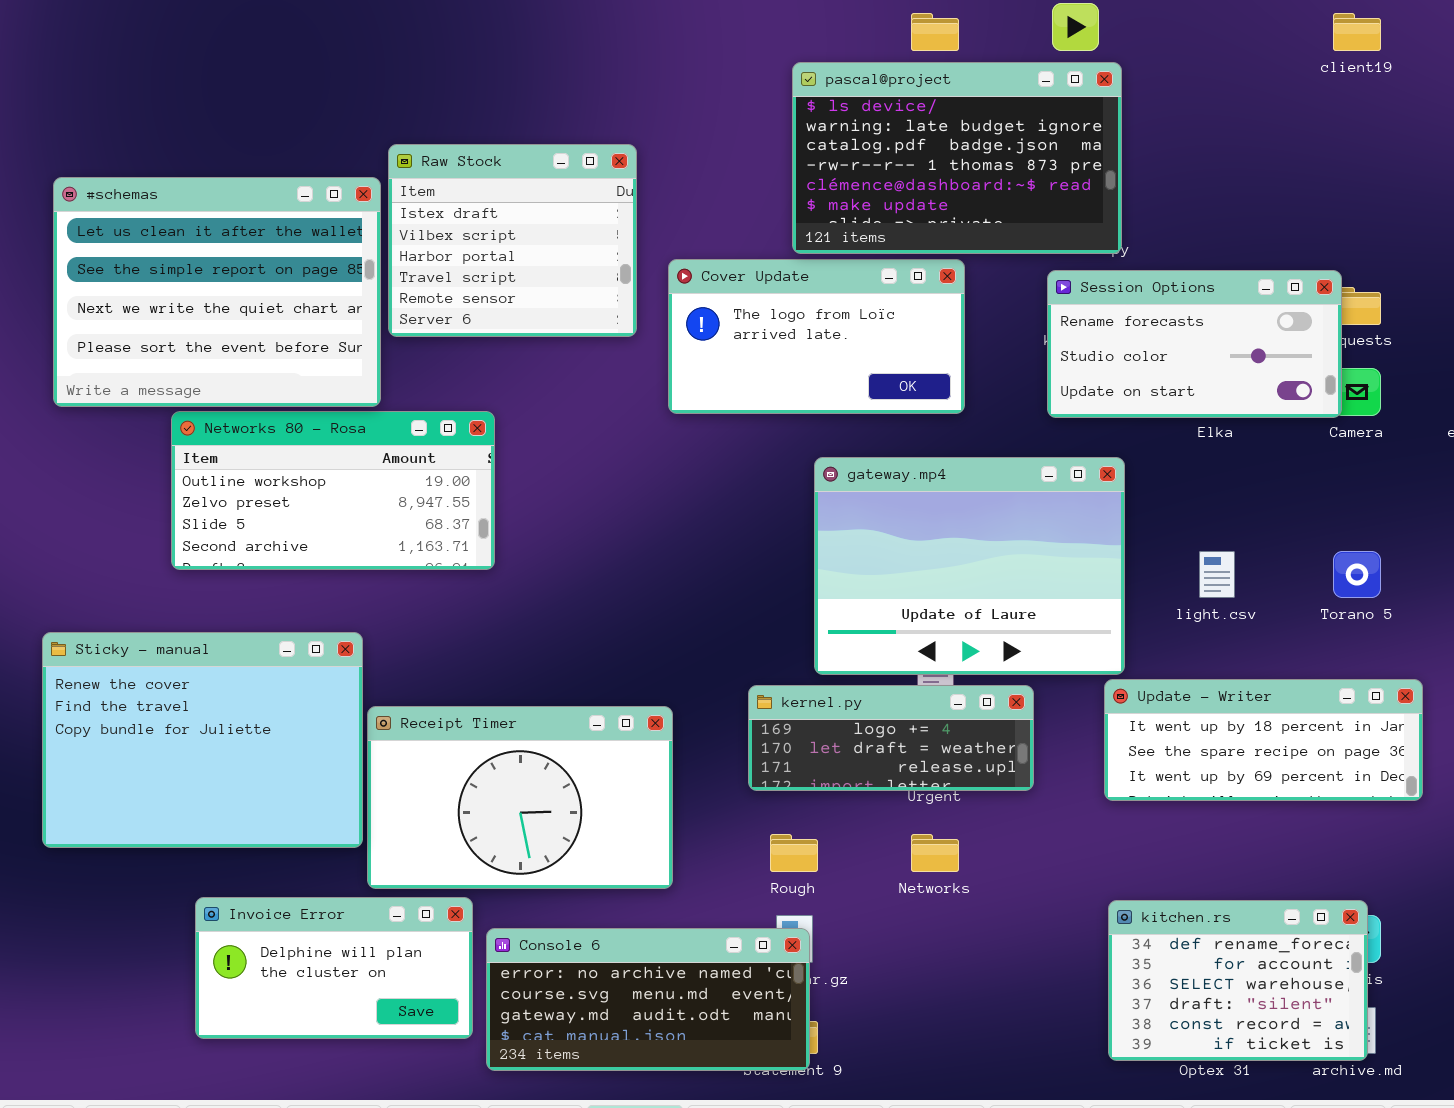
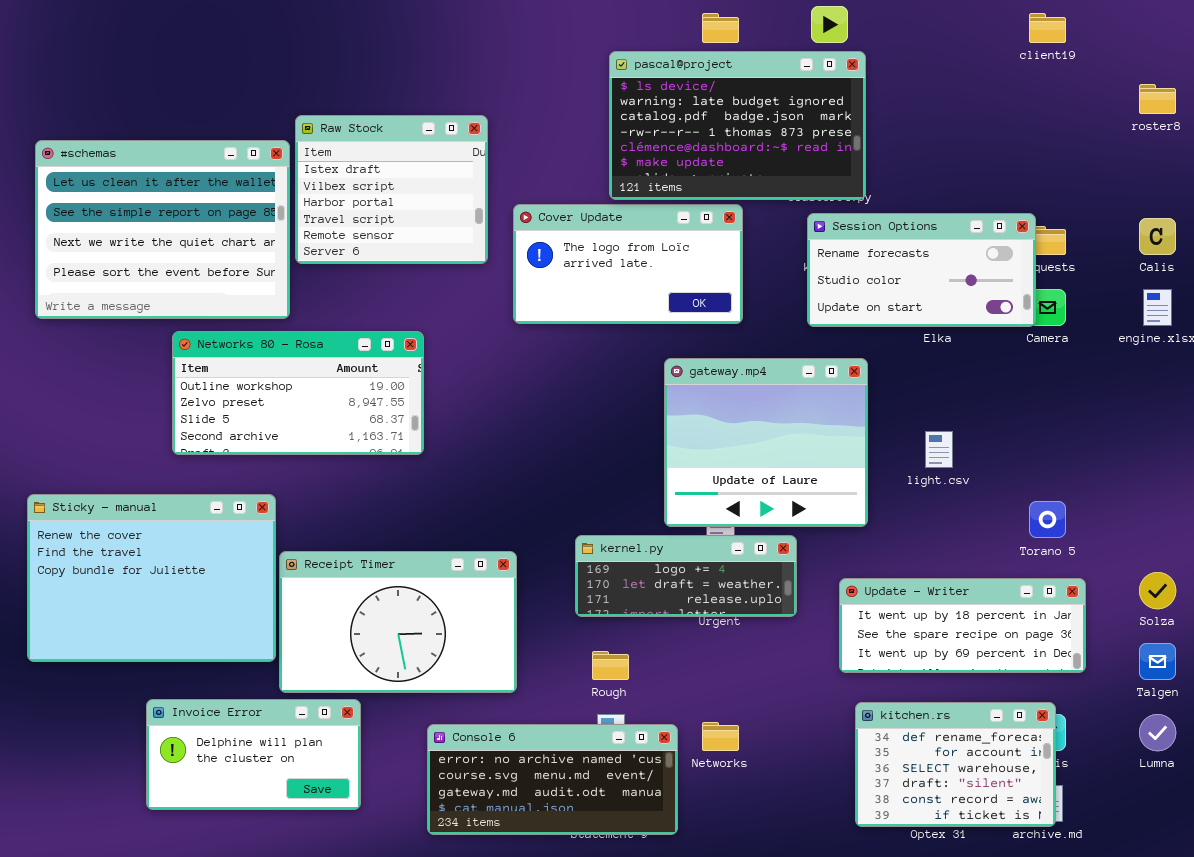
Networks 80 - Rosa: [171,411,495,570] -> [172,331,424,455], moved
gateway.mp4: [814,457,1125,675] -> [664,358,868,527], resized
Torano 5: [1333,551,1381,598] -> [1029,501,1066,538], moved
Update - Writer: [1104,679,1423,801] -> [839,578,1086,673], moved
Networks: [911,834,959,872] -> [702,722,739,751], moved
Console 6: [486,928,810,1071] -> [427,724,678,835], moved

